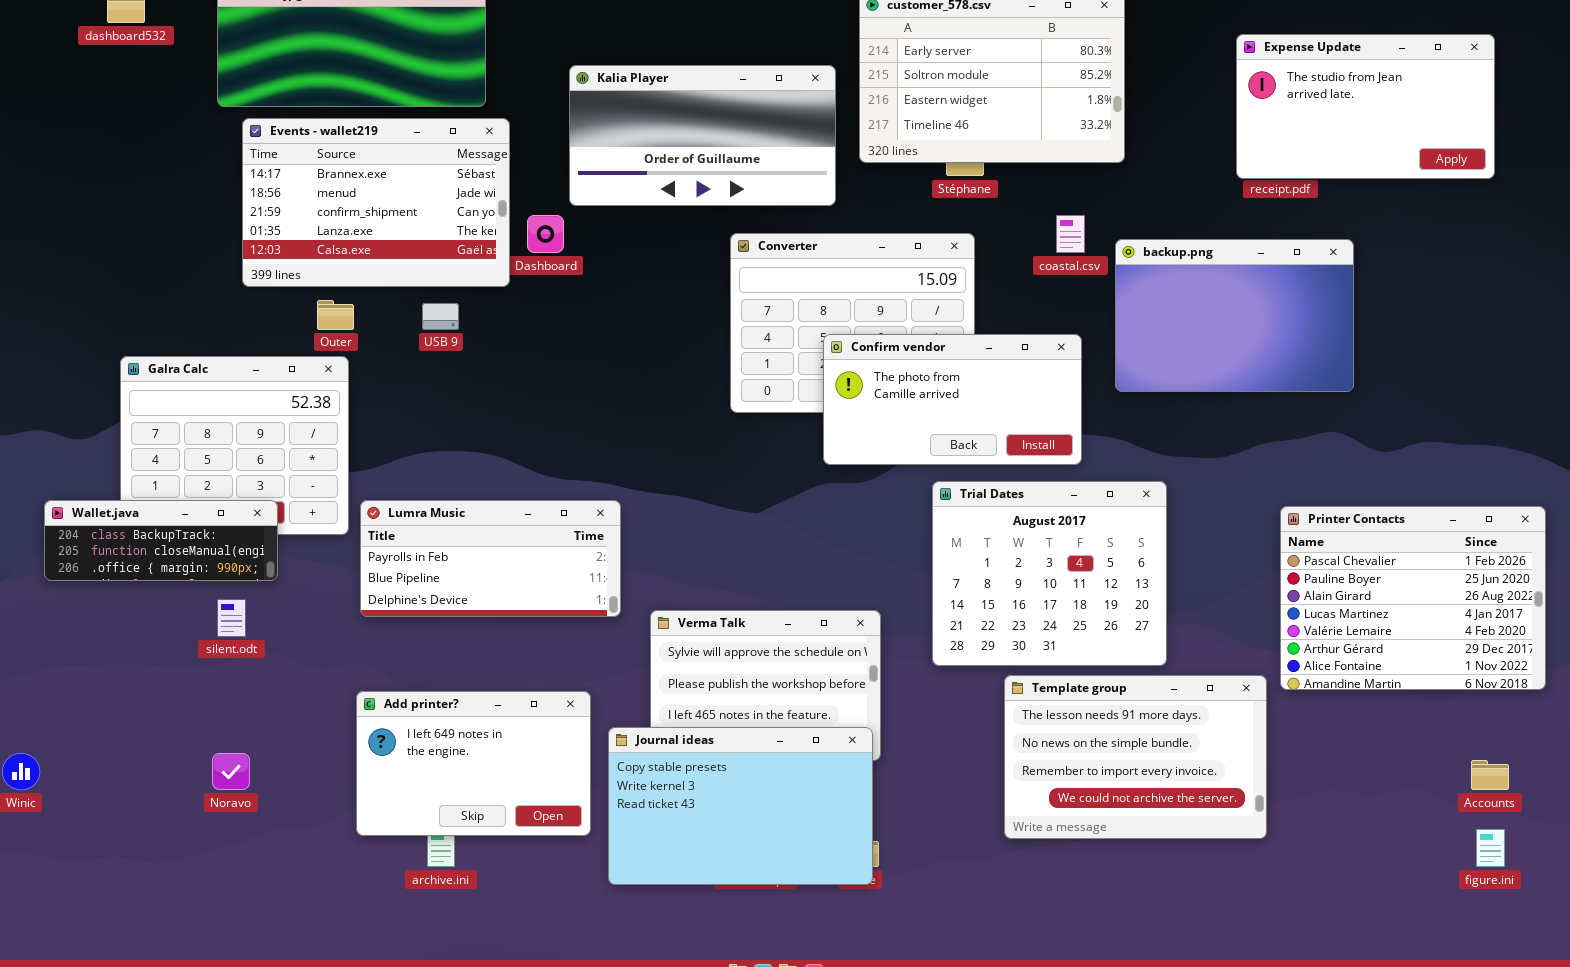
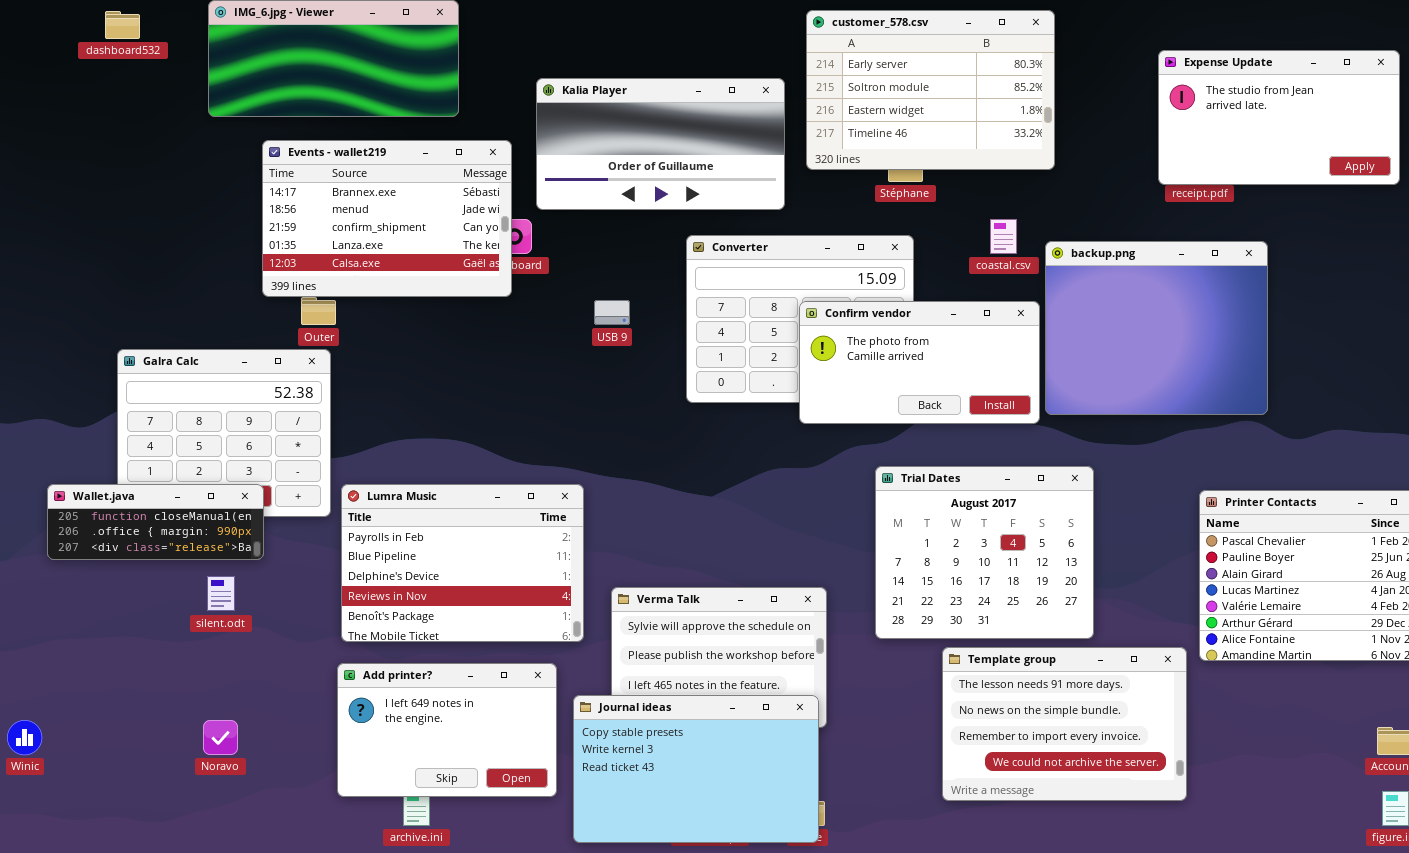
Events - wallet219: [242,118,510,287] -> [262,140,512,297], moved
backup.png: [1115,239,1354,392] -> [1045,241,1268,415], resized
USB 9: [422,303,459,330] -> [594,300,630,325], moved
Confirm vendor: [823,334,1082,465] -> [799,301,1040,424], moved
Wallet.java: [44,500,278,581] -> [47,484,264,560], scrolled down 1 row
Lumra Music: [360,500,621,617] -> [341,484,584,642], resized

